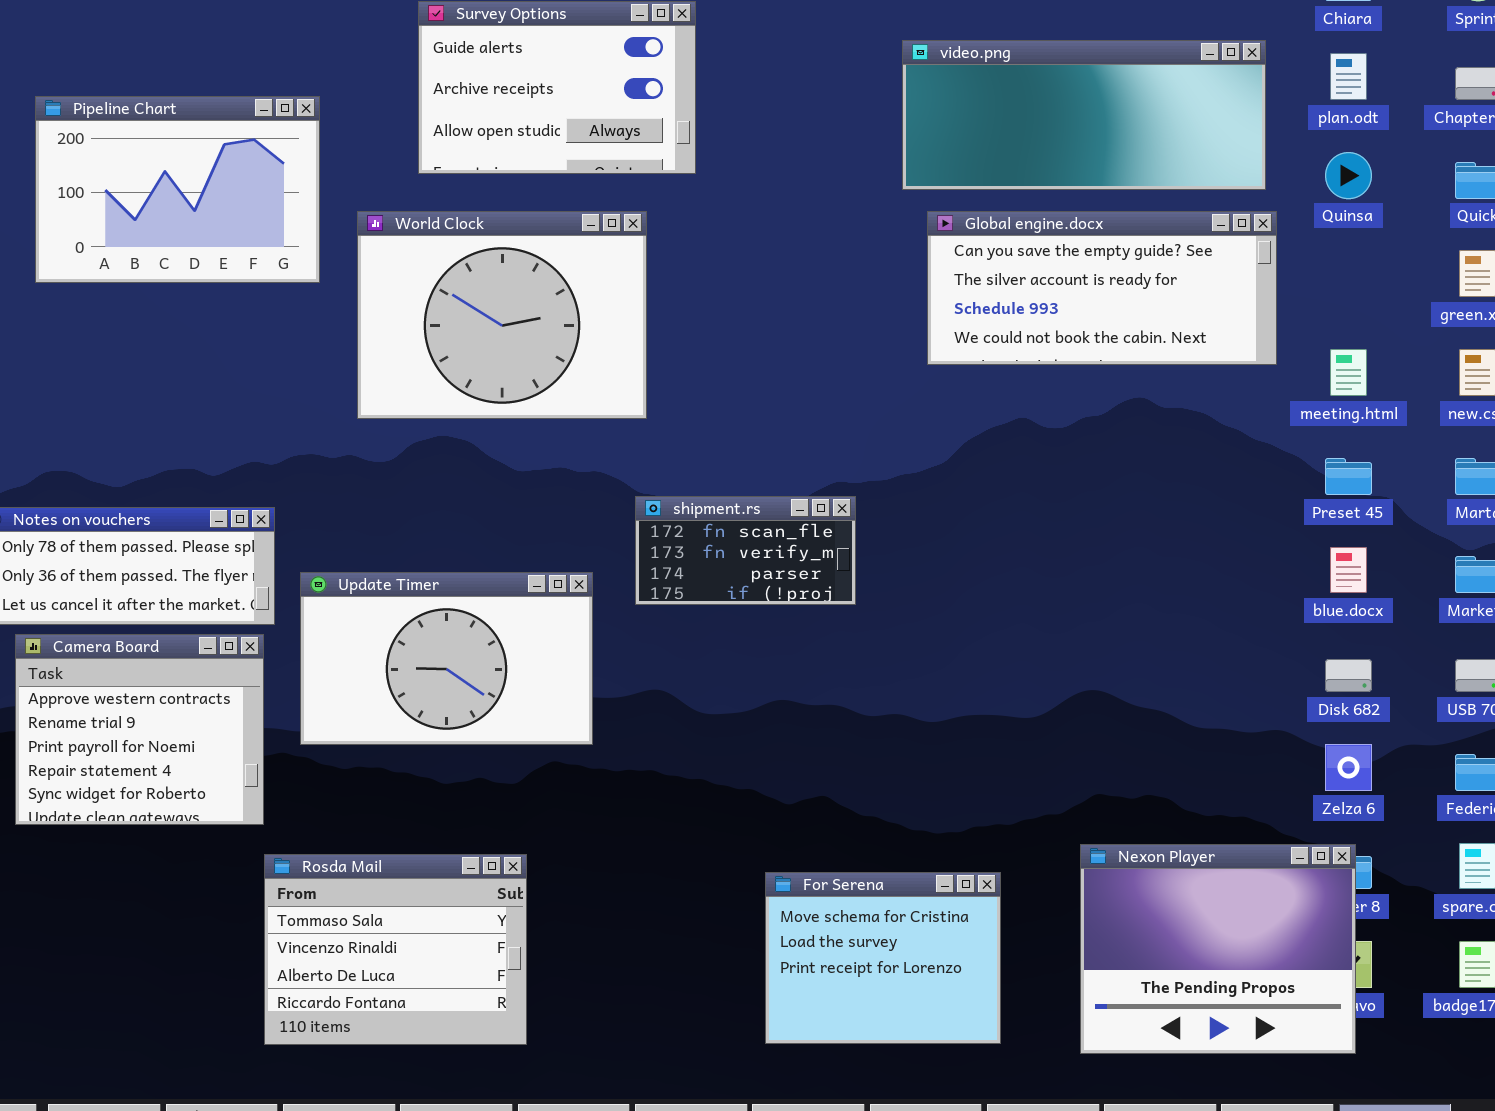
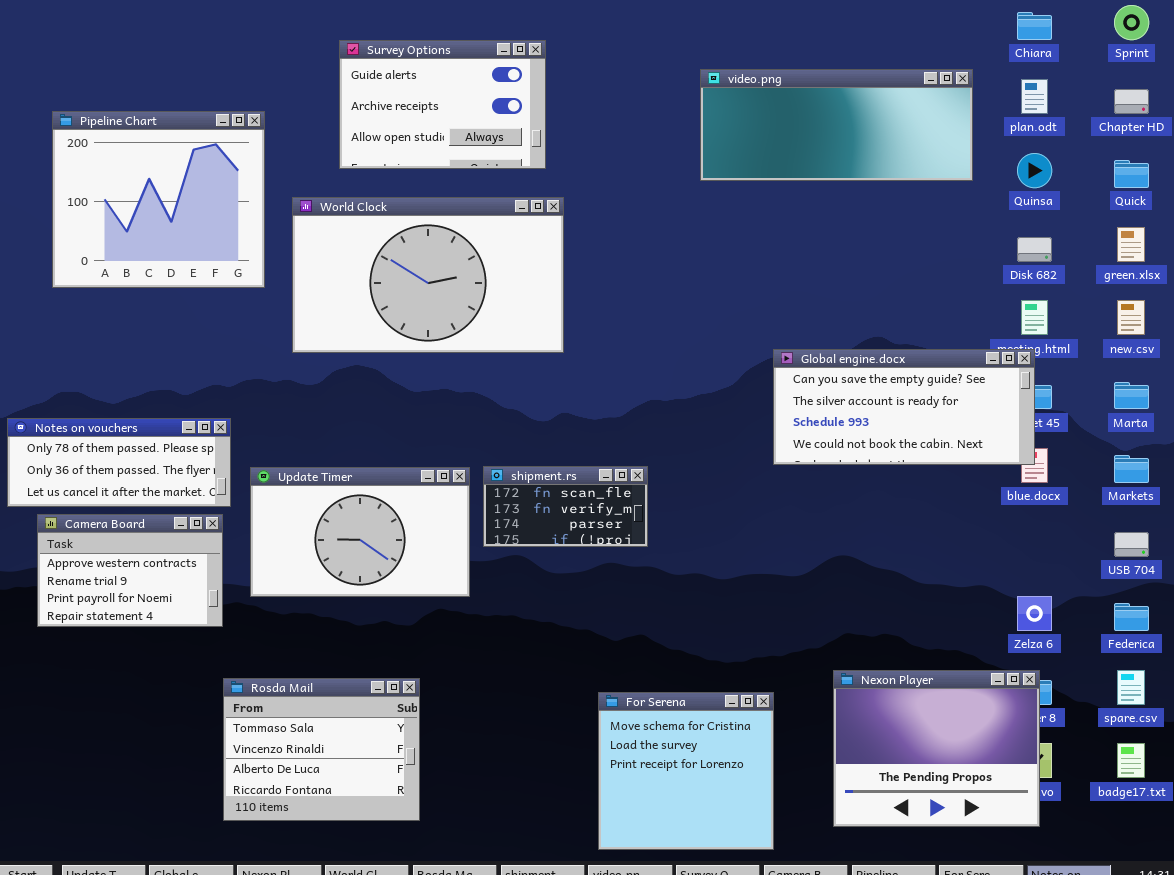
Pipeline Chart: [35,96,320,283] -> [52,111,265,288], resized
World Clock: [357,211,647,419] -> [292,197,564,353], resized
Global engine.docx: [927,211,1277,365] -> [773,349,1035,465], moved
shipment.rs: [635,496,856,605] -> [483,466,648,547], moved
Camera Board: [15,634,264,825] -> [37,514,223,627], resized
Disk 682: [1325,659,1372,692] -> [1017,237,1052,262], moved
For Serena: [765,872,1001,1044] -> [598,692,774,850], resized

